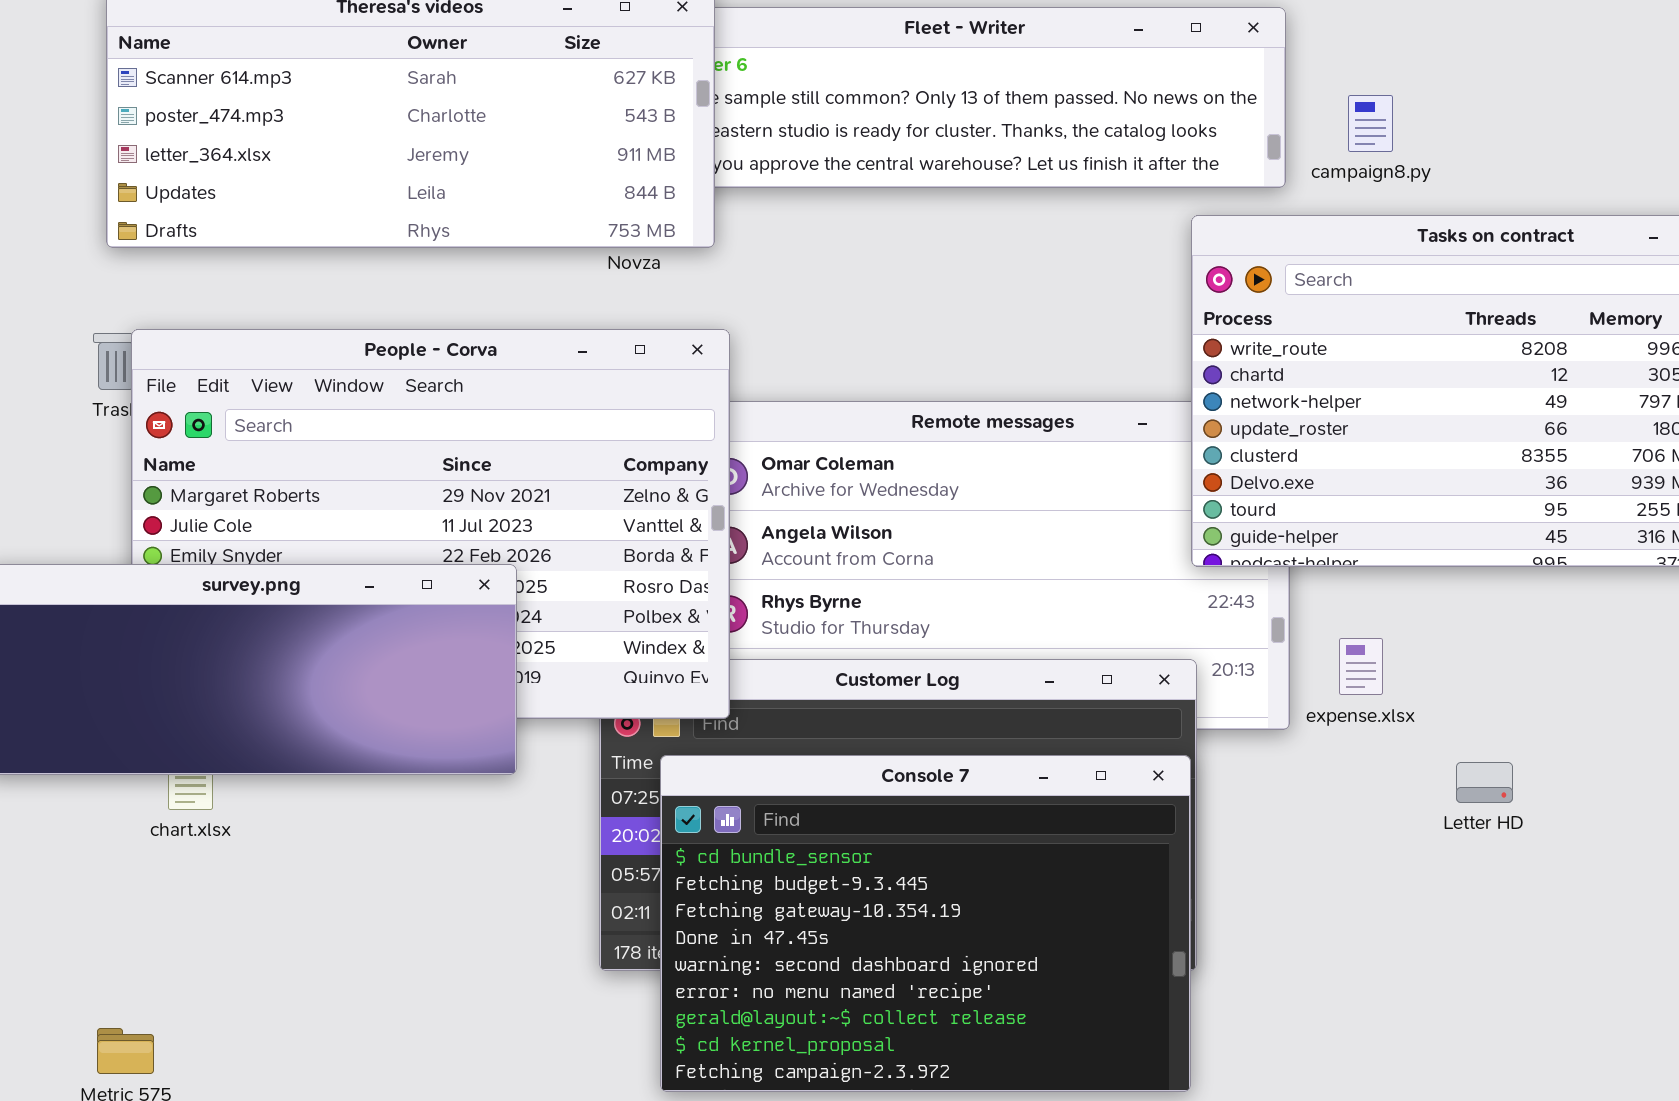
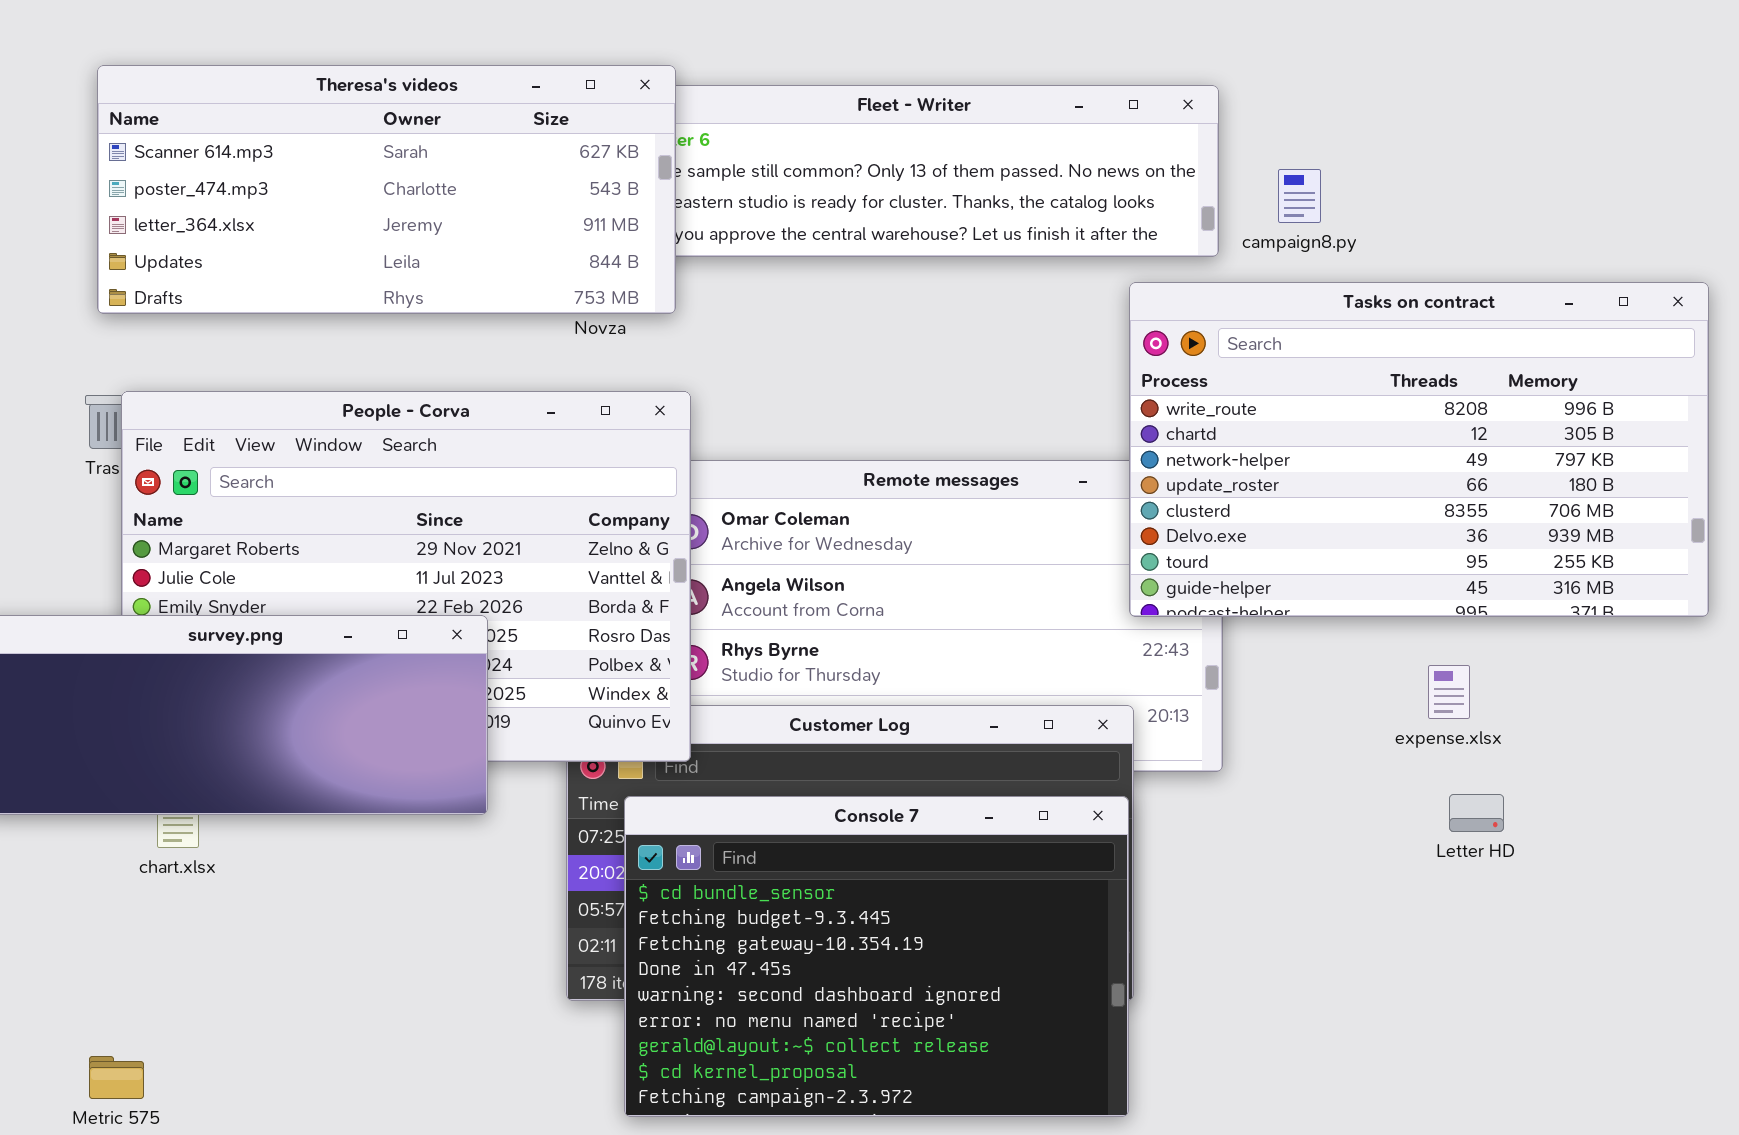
expense.xlsx: [1339,638,1383,695] -> [1428,665,1470,719], moved
Letter HD: [1456,762,1513,803] -> [1449,794,1504,832], moved

